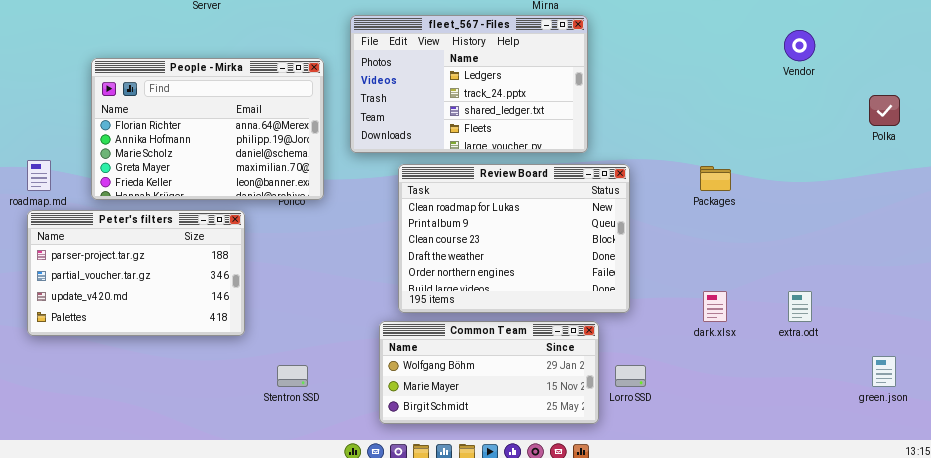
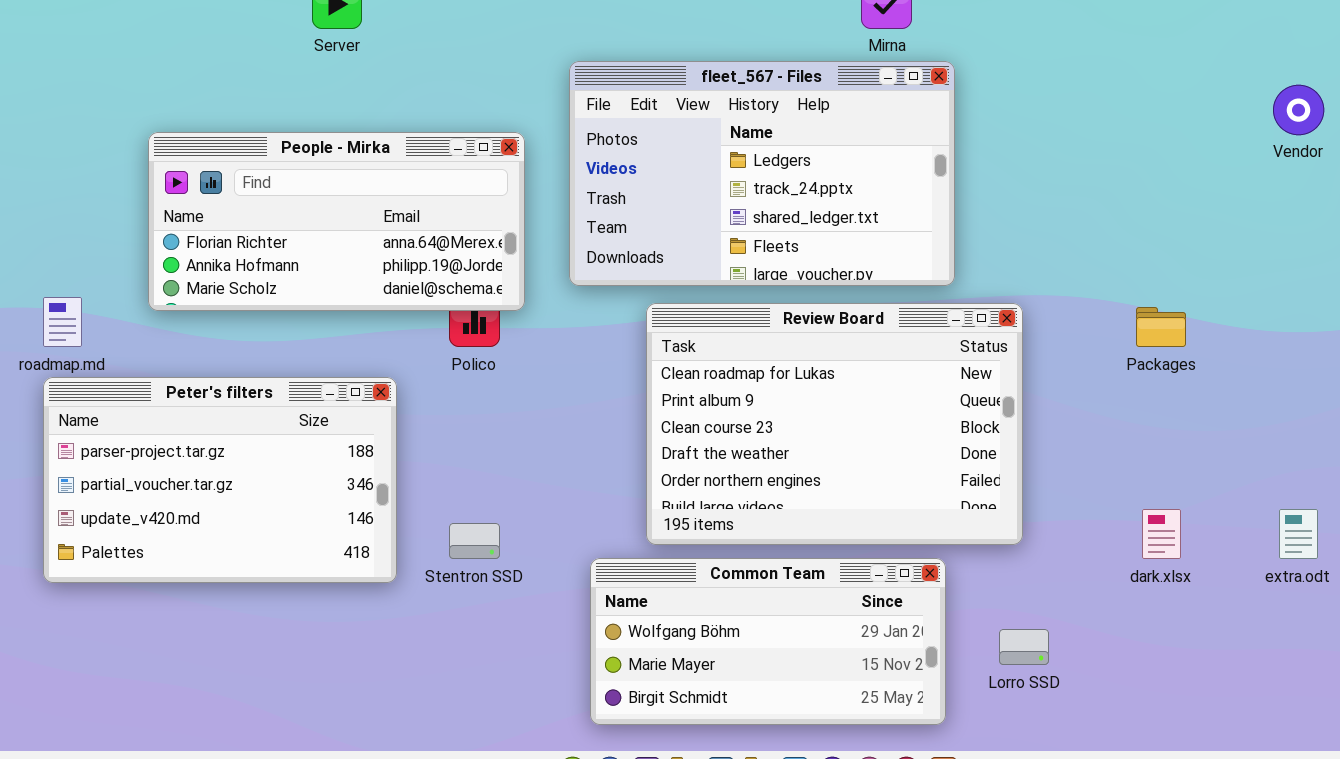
People - Mirka: [91,58,324,200] -> [148,132,525,311], resized
Common Team: [379,321,599,424] -> [590,558,946,725], moved
Stentron SSD: [277,365,308,387] -> [449,523,500,559], moved

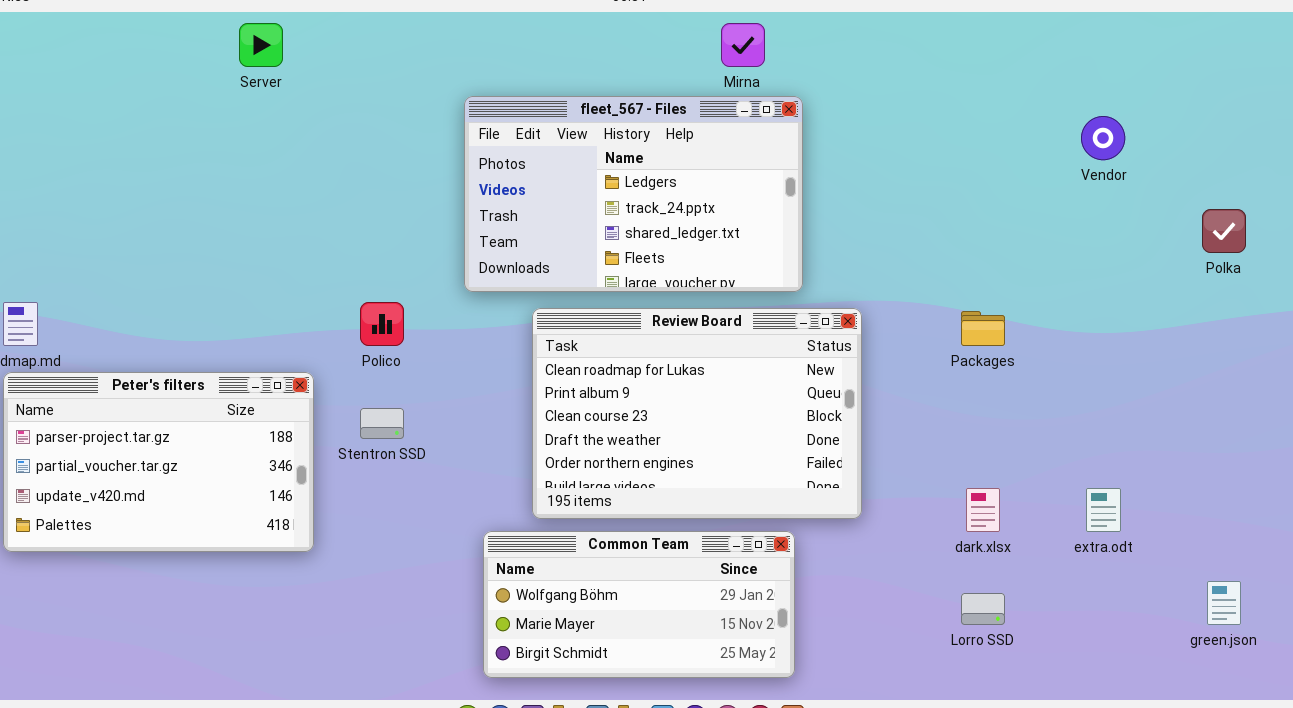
People - Mirka: [148,132,525,311] -> none, closed
Stentron SSD: [449,523,500,559] -> [360,408,404,439], moved
Lorro SSD: [999,629,1049,665] -> [961,593,1005,625], moved

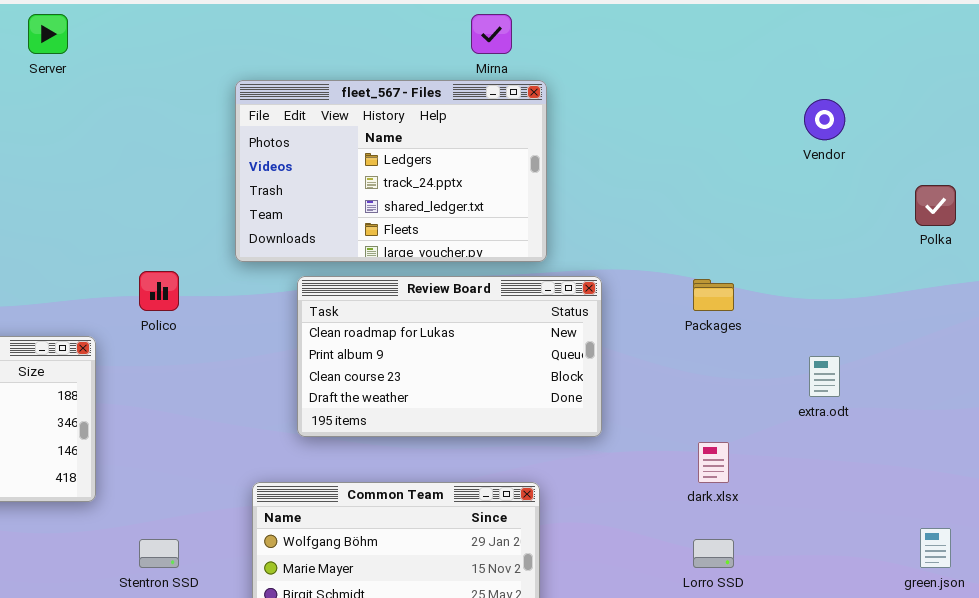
Review Board: [532,308,862,519] -> [297,276,602,437], resized
Stentron SSD: [360,408,404,439] -> [139,539,179,568], moved
extra.odt: [1086,488,1121,532] -> [809,356,840,397], moved

